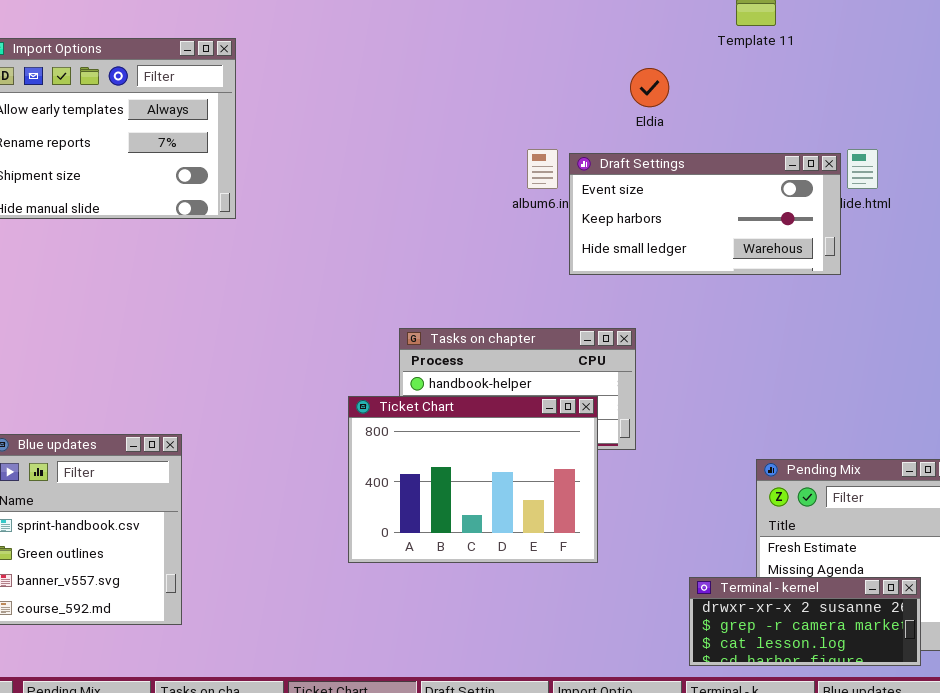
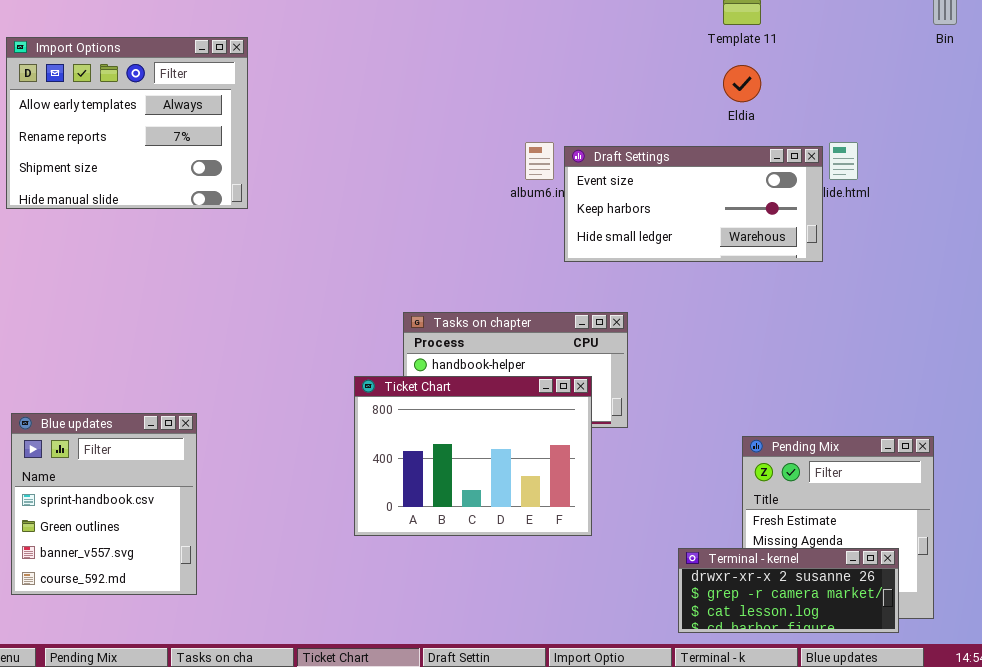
Eldia: [630,68,669,107] -> [723,65,761,102], moved

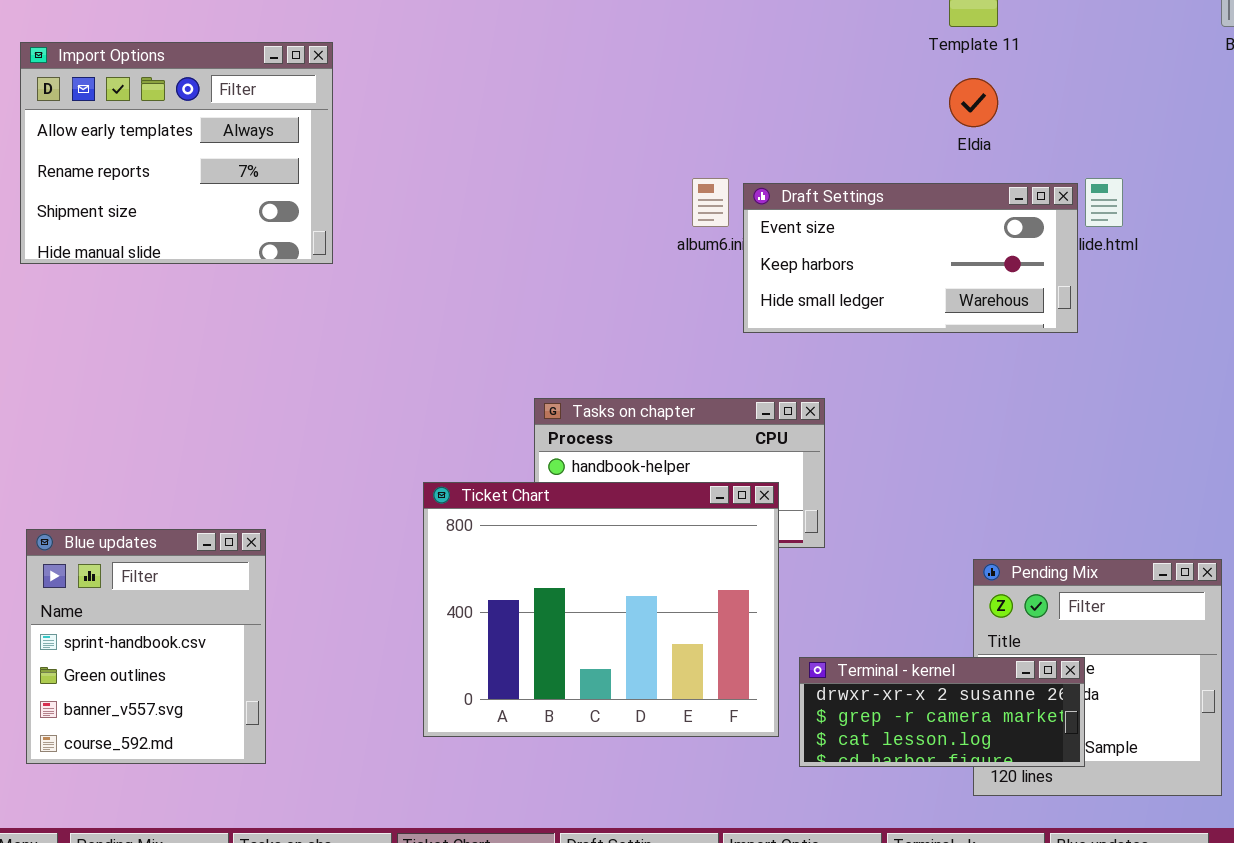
Ticket Chart: [354,376,592,536] -> [423,482,779,737], resized
Terminal - kernel: [678,548,899,633] -> [799,657,1085,767], moved

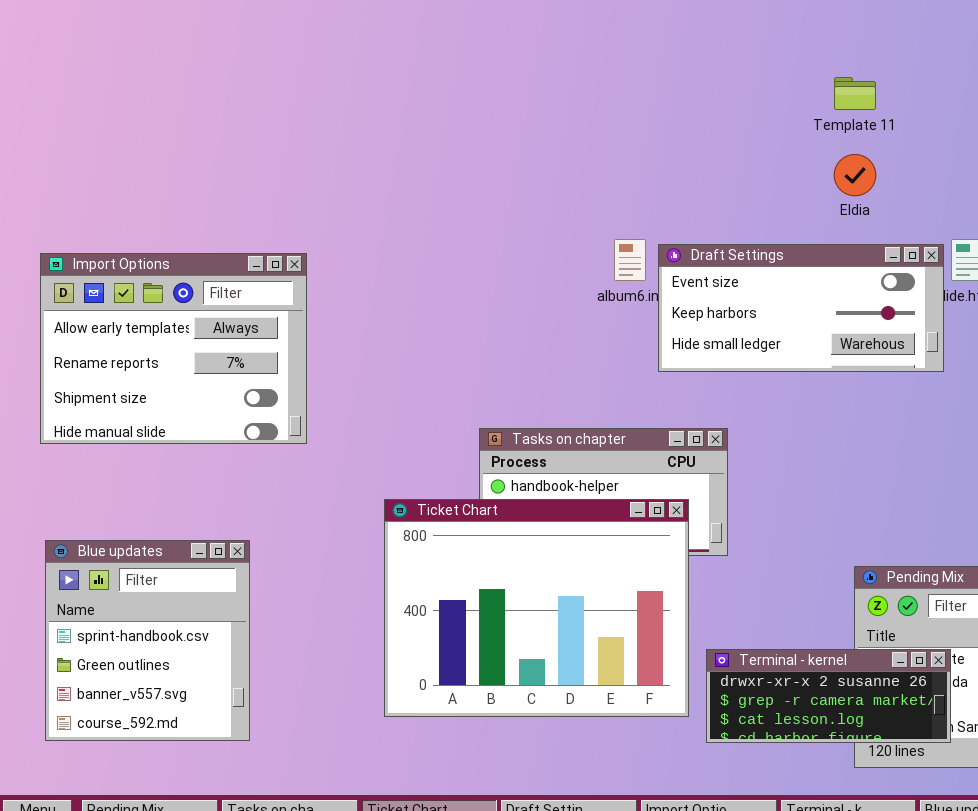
Import Options: [20,42,333,264] -> [40,253,307,444], moved

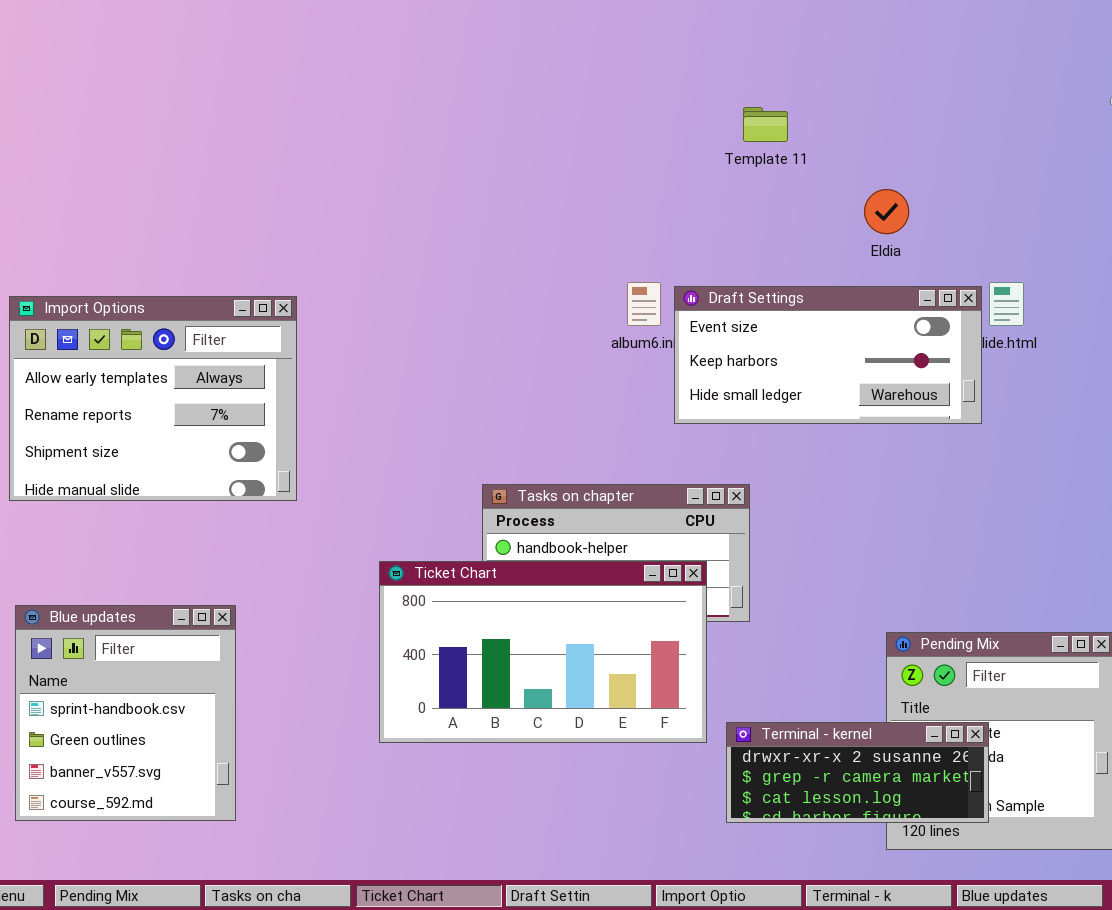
Template 11: [834,77,876,110] -> [743,107,788,142], moved
Ticket Chart: [384,499,689,717] -> [379,561,707,743], resized

